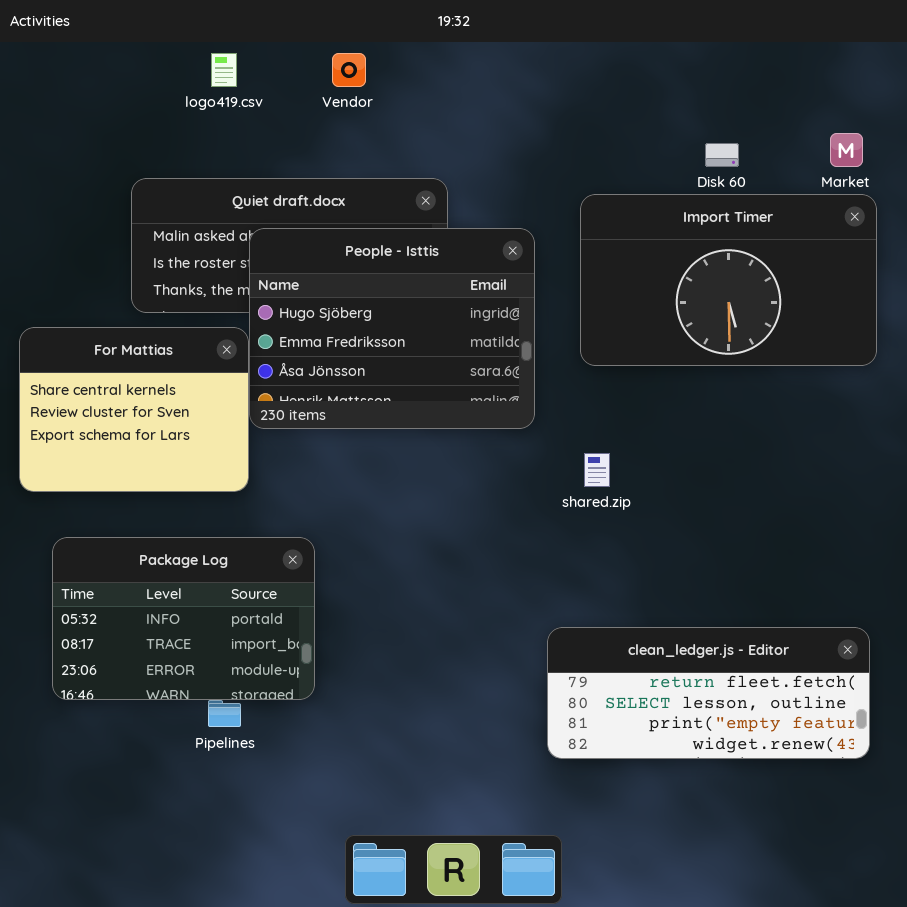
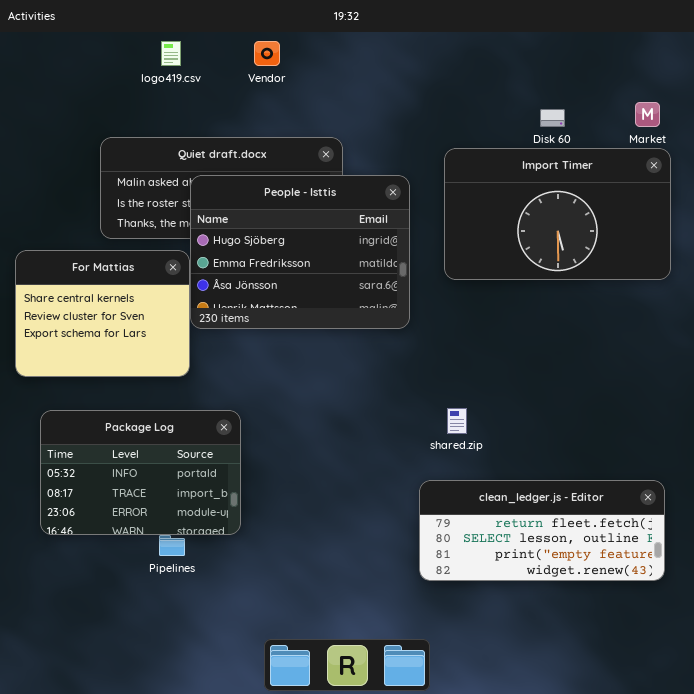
shared.zip: [584,453,610,487] -> [447,408,467,434], moved

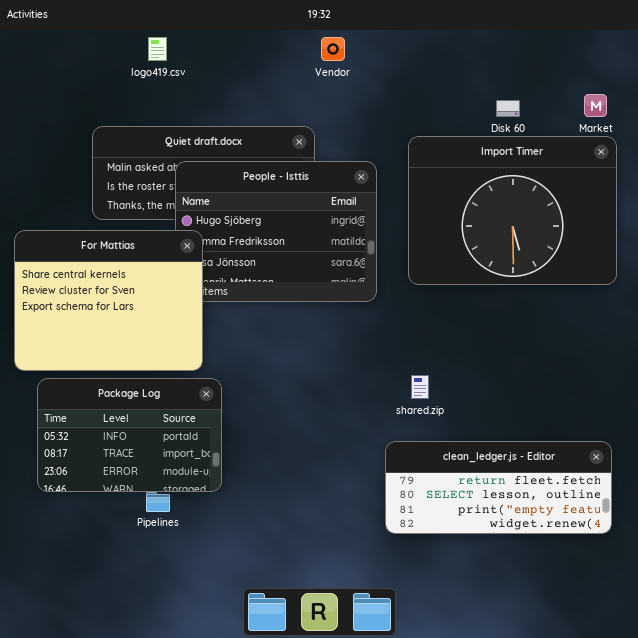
Vendor: [254,41,280,66] -> [321,37,345,61], moved
Import Timer: [444,148,671,280] -> [408,136,617,285], resized
For Mattias: [15,250,190,377] -> [14,230,203,371], resized

